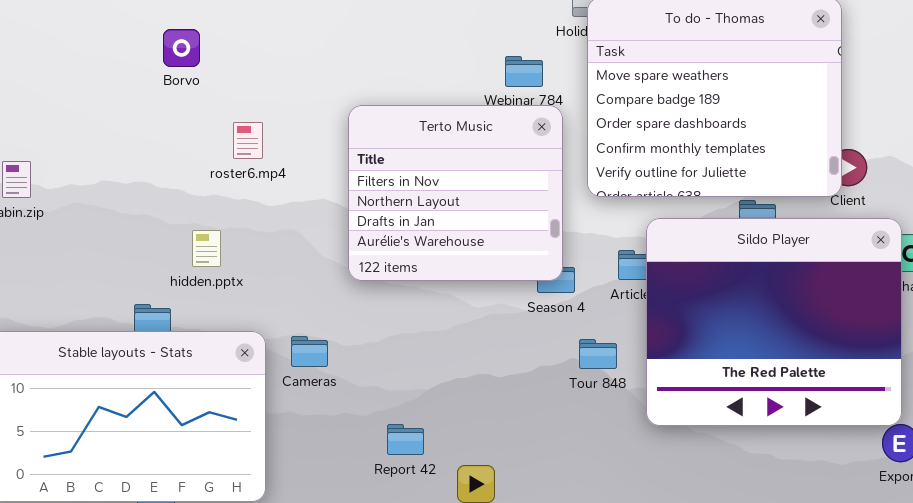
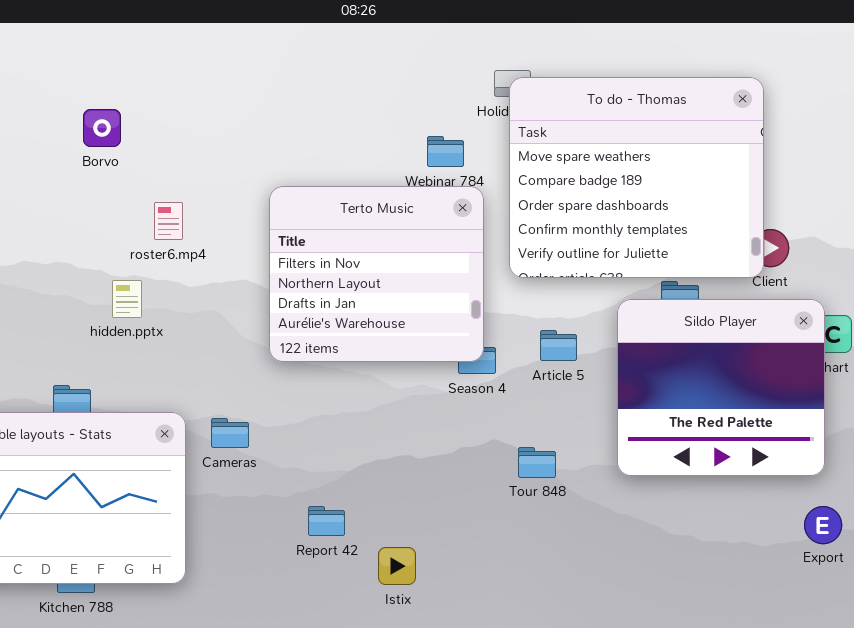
Sildo Player: [646,218,902,426] -> [617,299,825,476], resized
hidden.pptx: [192,230,221,267] -> [112,280,142,318], moved
Tour 848: [579,339,617,369] -> [518,447,556,478], moved

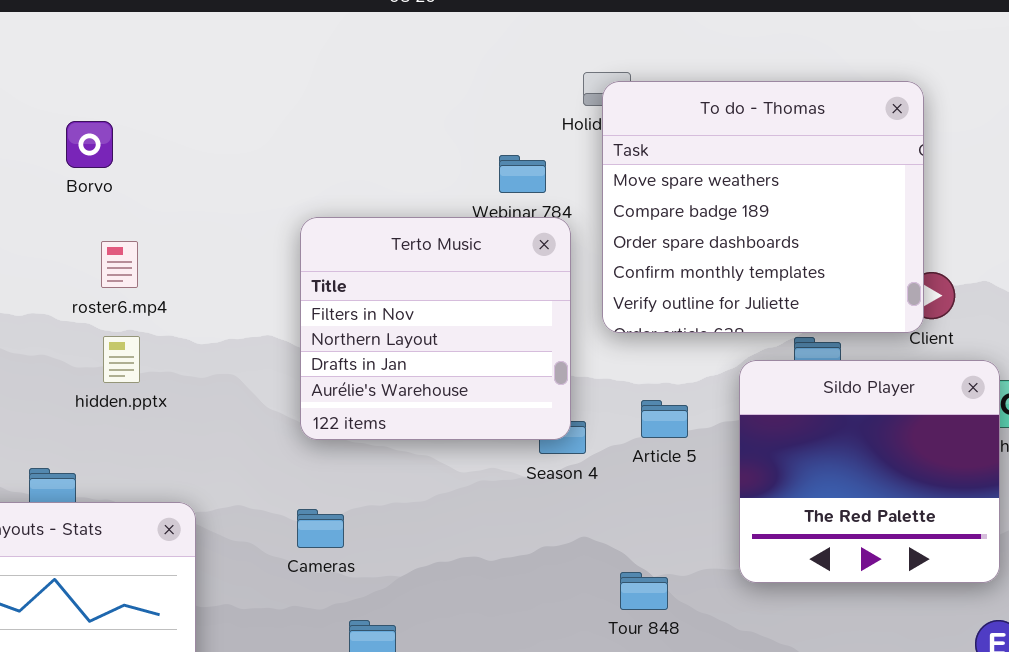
roster6.mp4: [154,202,183,240] -> [101,241,138,288], moved
Cameras: [211,418,249,448] -> [297,509,344,548], moved
Tour 848: [518,447,556,478] -> [620,572,668,610], moved

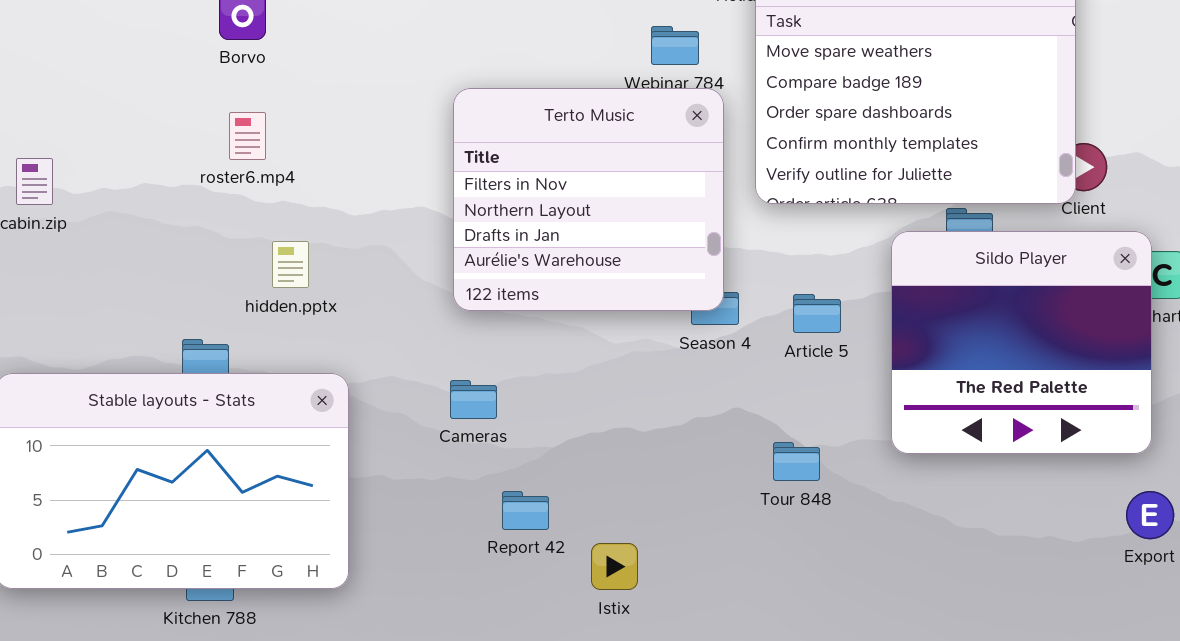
roster6.mp4: [101,241,138,288] -> [229,112,266,160], moved
hidden.pptx: [103,336,140,383] -> [272,241,309,288], moved
Article 5: [641,400,688,438] -> [793,294,841,333], moved

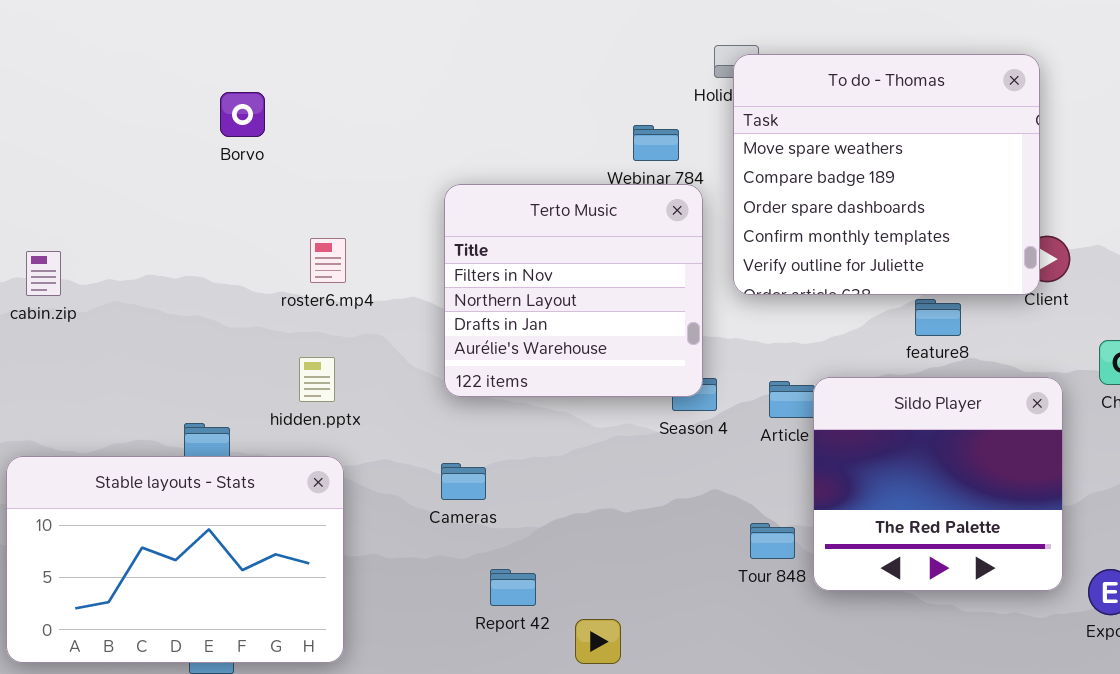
roster6.mp4: [229,112,266,160] -> [310,238,346,283], moved
Sildo Player: [891,231,1152,454] -> [813,377,1063,591], moved
hidden.pptx: [272,241,309,288] -> [299,357,335,402], moved

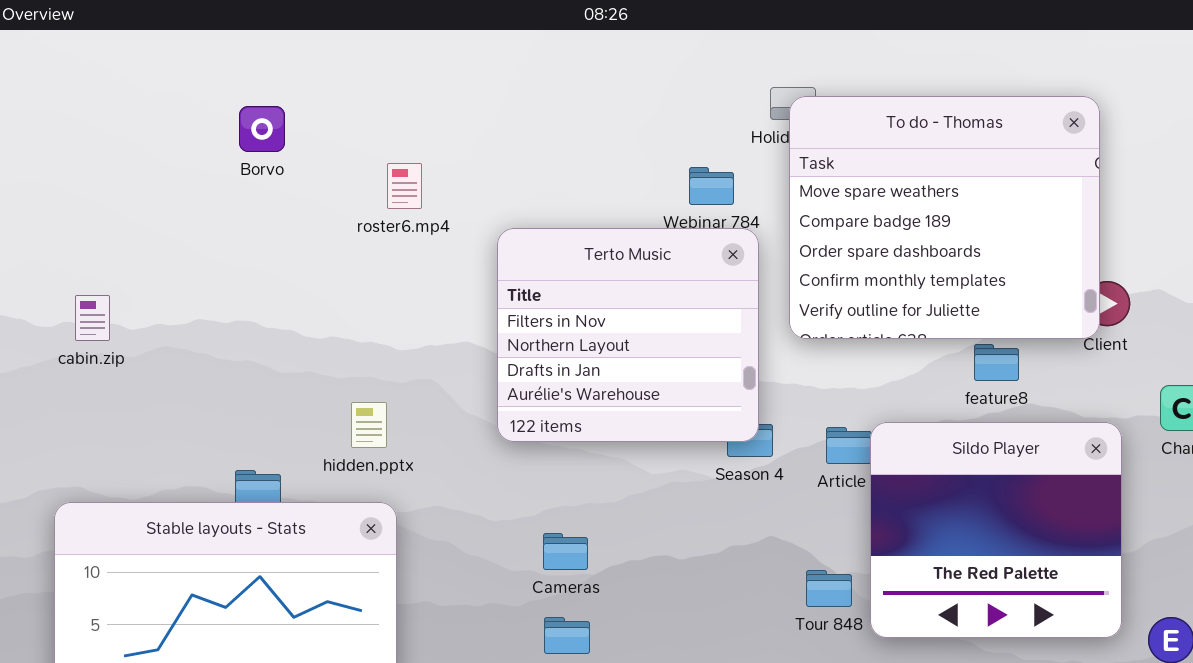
Borvo: [220,92,265,137] -> [239,106,285,152], moved
roster6.mp4: [310,238,346,283] -> [387,163,422,209], moved
Cameras: [441,463,486,500] -> [543,533,588,570], moved

